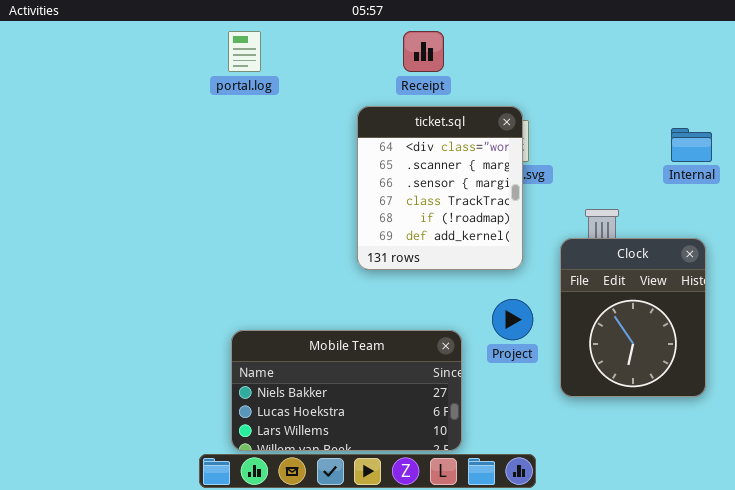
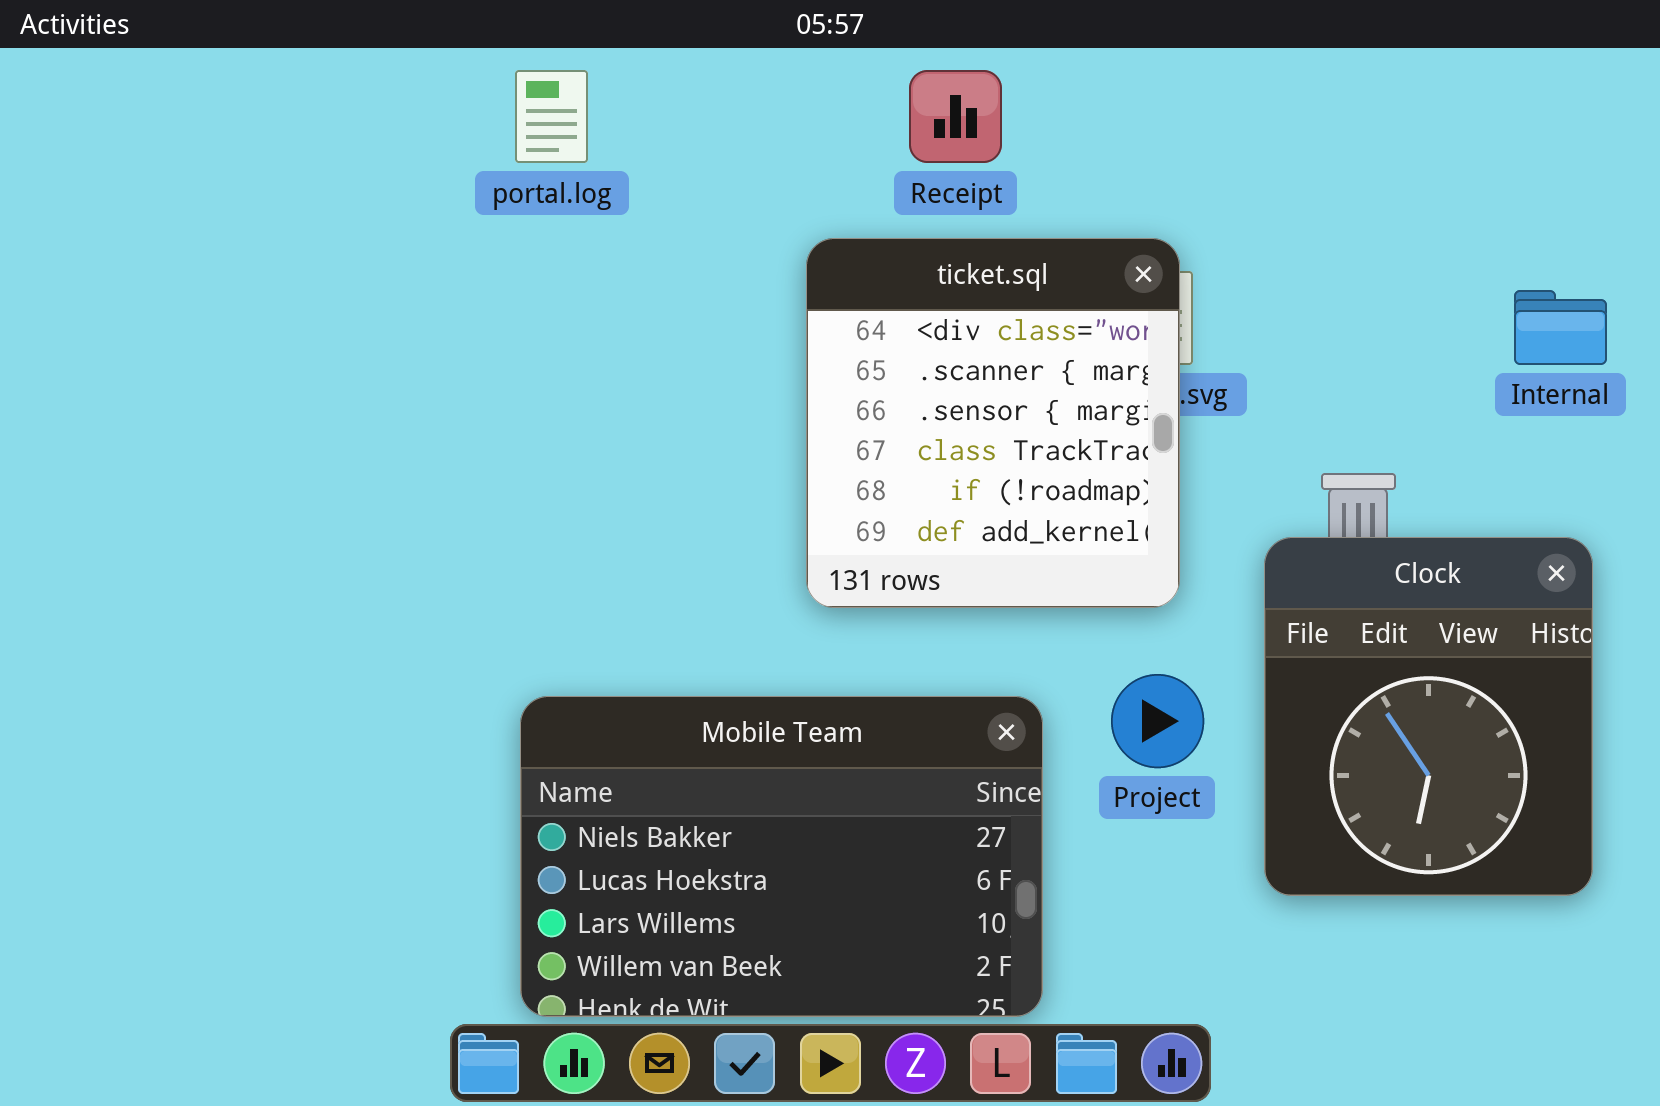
Mobile Team: [231,330,462,451] -> [520,696,1043,1017], resized

